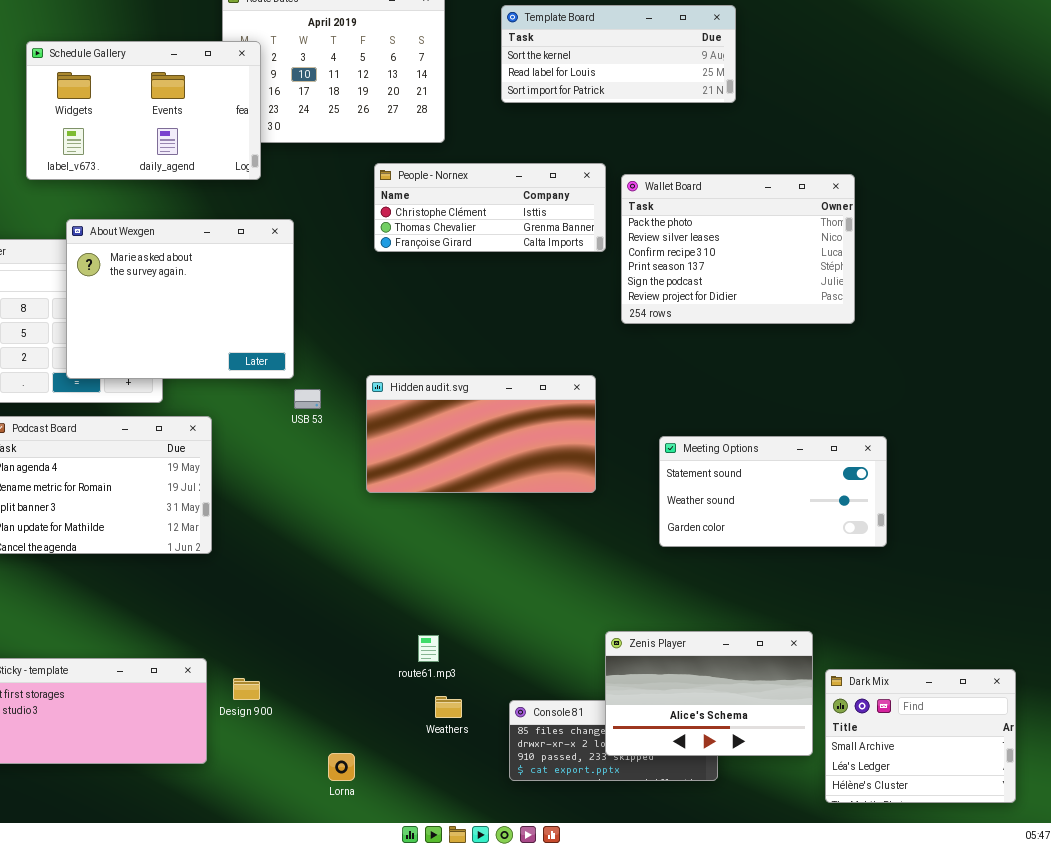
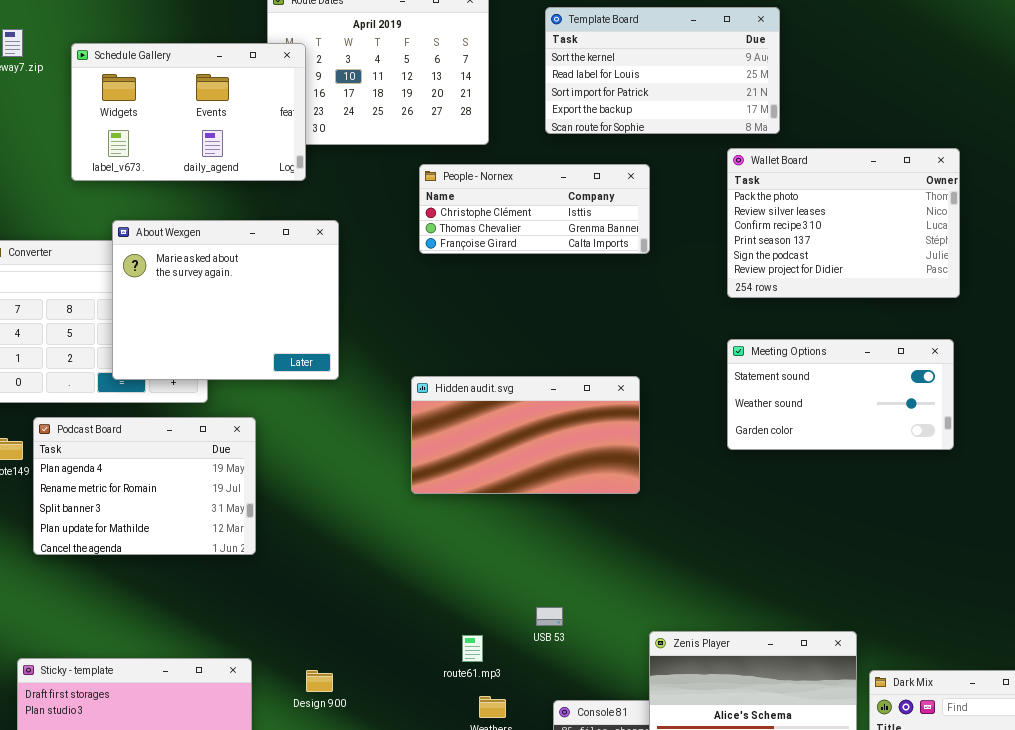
Template Board: [501,5,736,103] -> [545,7,780,134], resized
Wallet Board: [621,174,855,324] -> [727,148,960,298], moved
USB 53: [294,389,321,409] -> [536,607,563,626], moved
Meeting Options: [659,436,887,547] -> [727,339,954,450], moved
Design 900: [233,678,260,700] -> [306,670,333,692], moved

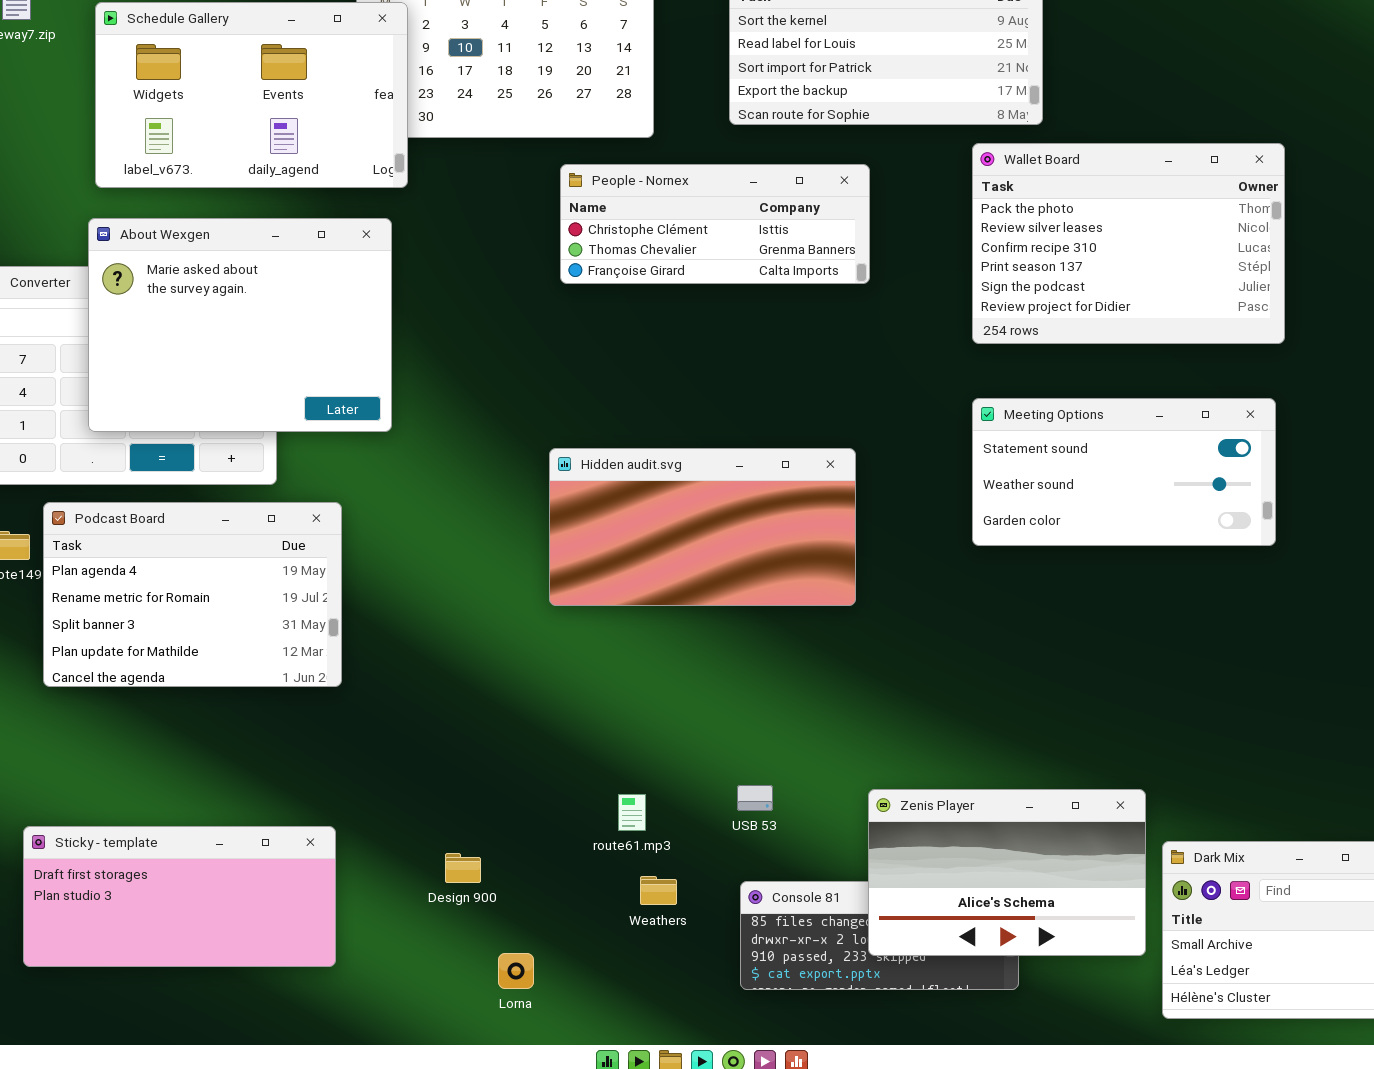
About Wexgen: [112,220,339,380] -> [88,218,392,432], moved
USB 53: [536,607,563,626] -> [737,785,773,811], moved
Design 900: [306,670,333,692] -> [445,853,481,883], moved

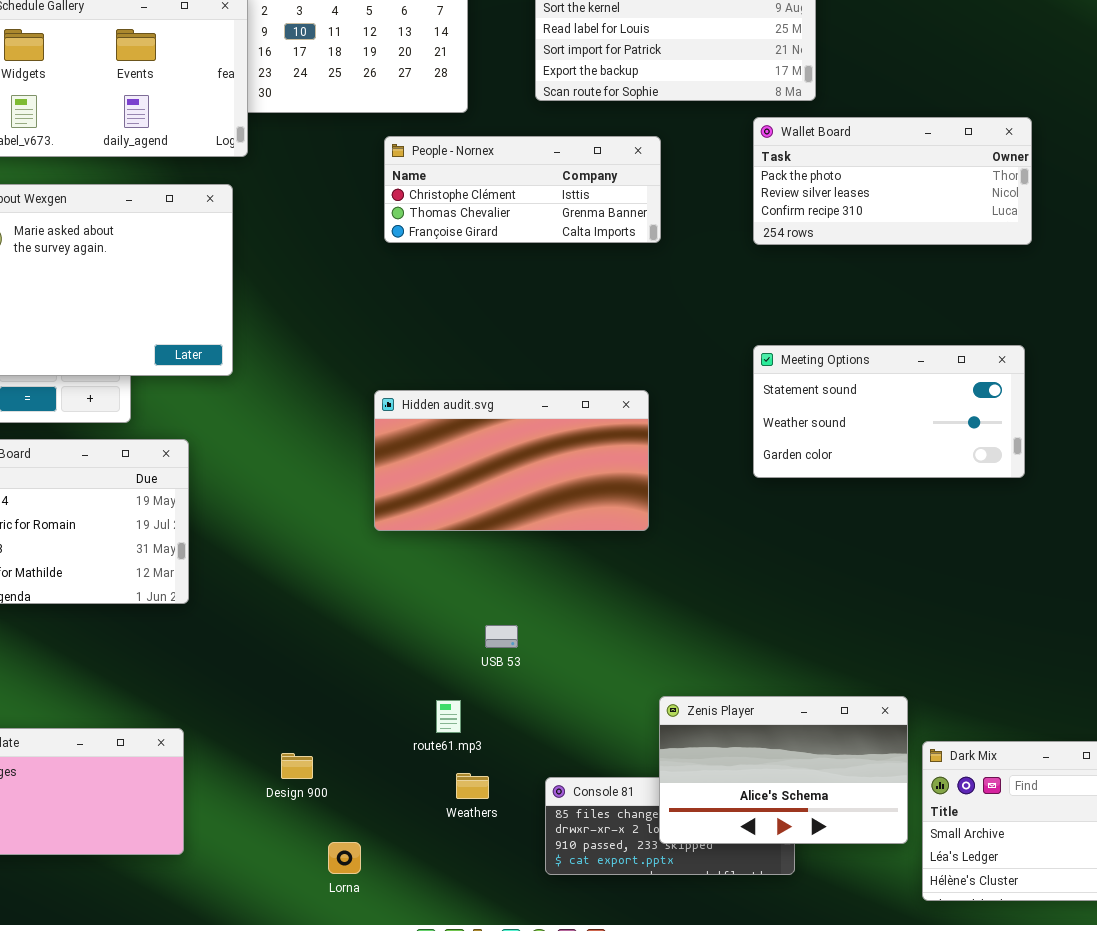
Wallet Board: [972,143,1285,344] -> [753,117,1032,245], resized
USB 53: [737,785,773,811] -> [485,625,518,648], moved

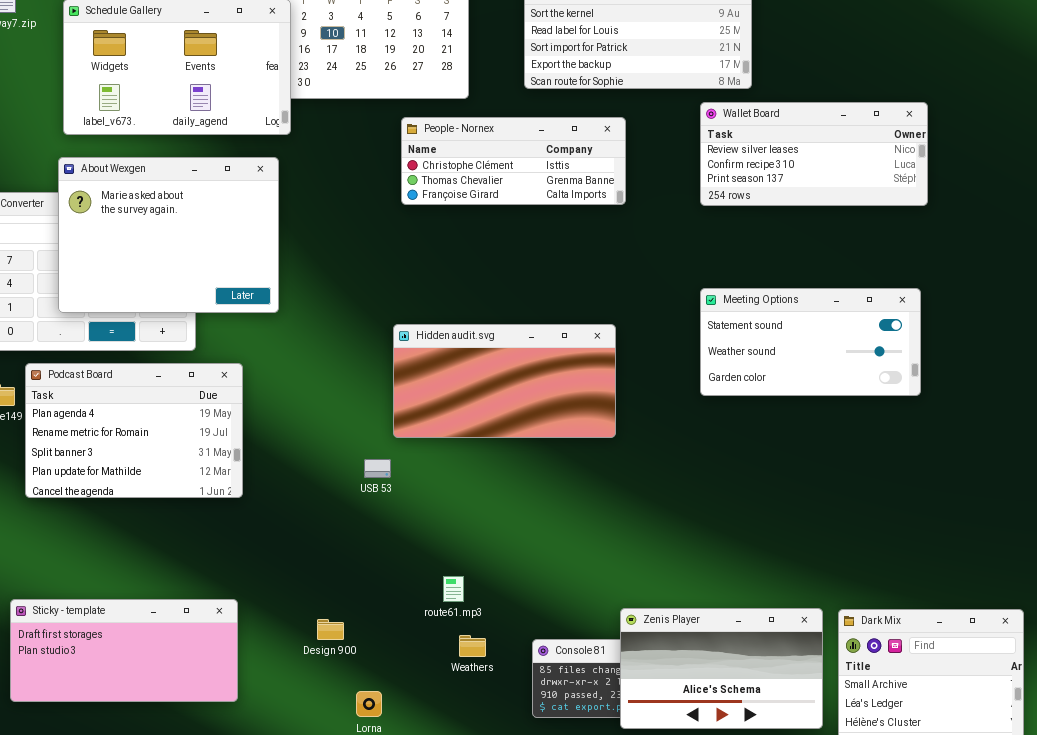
Wallet Board: [753,117,1032,245] -> [700,102,928,206], scrolled down 1 row
USB 53: [485,625,518,648] -> [364,459,391,478], moved
Zenis Player: [659,696,908,844] -> [620,608,823,729], moved

